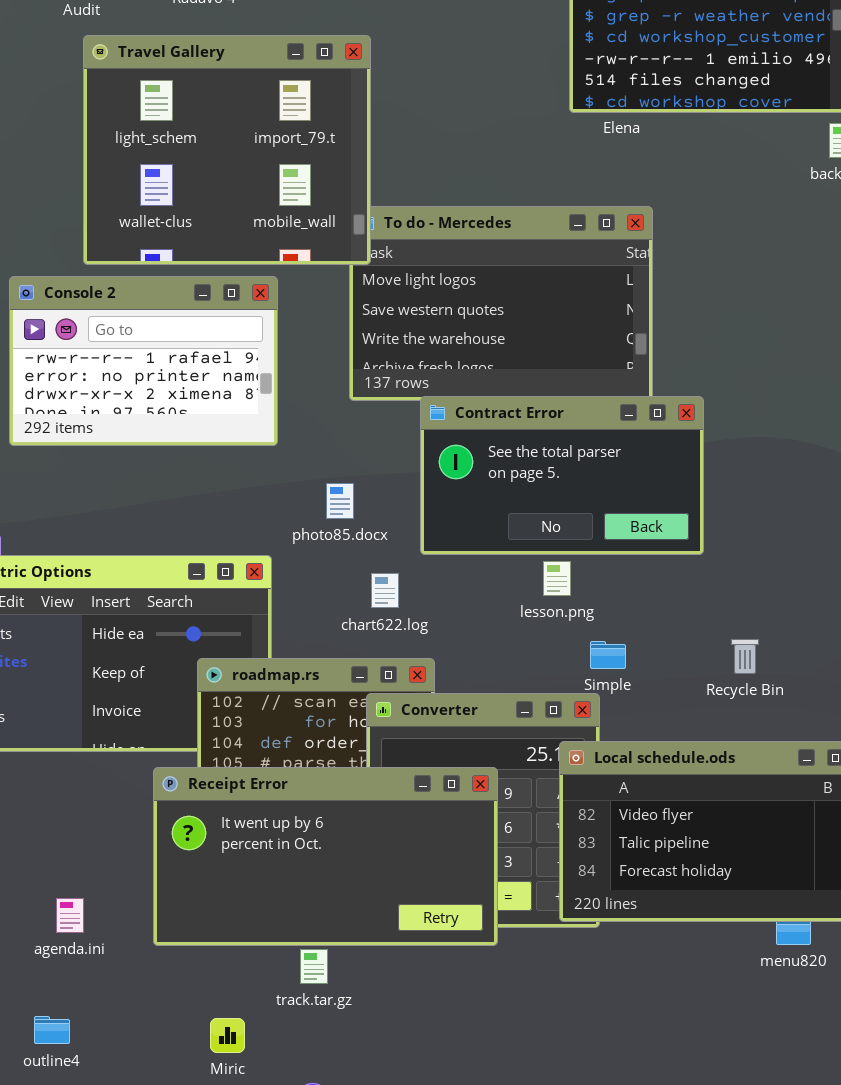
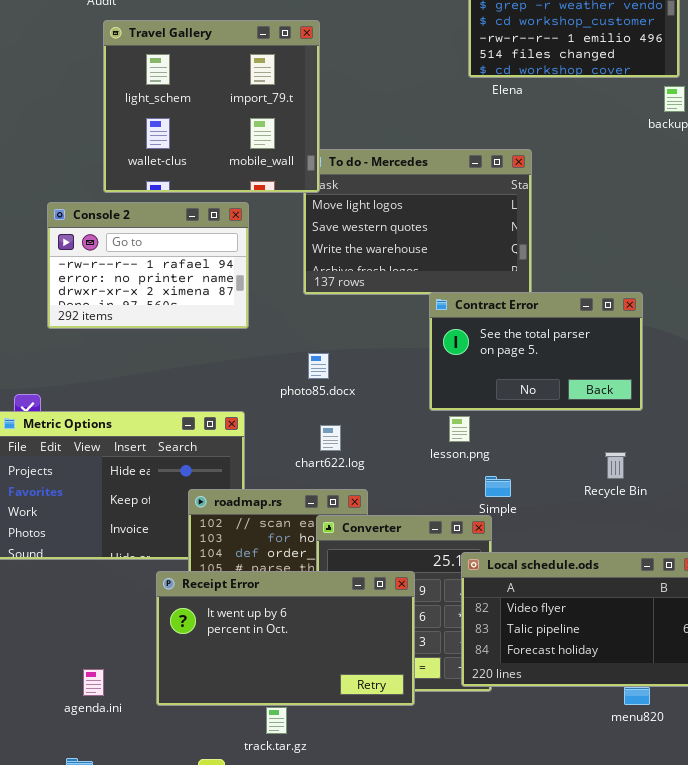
Contract Error: [420,396,704,555] -> [429,292,643,411], moved
photo85.docx: [326,483,354,519] -> [308,353,329,379], moved
Recycle Bin: [731,639,759,674] -> [605,452,626,479], moved

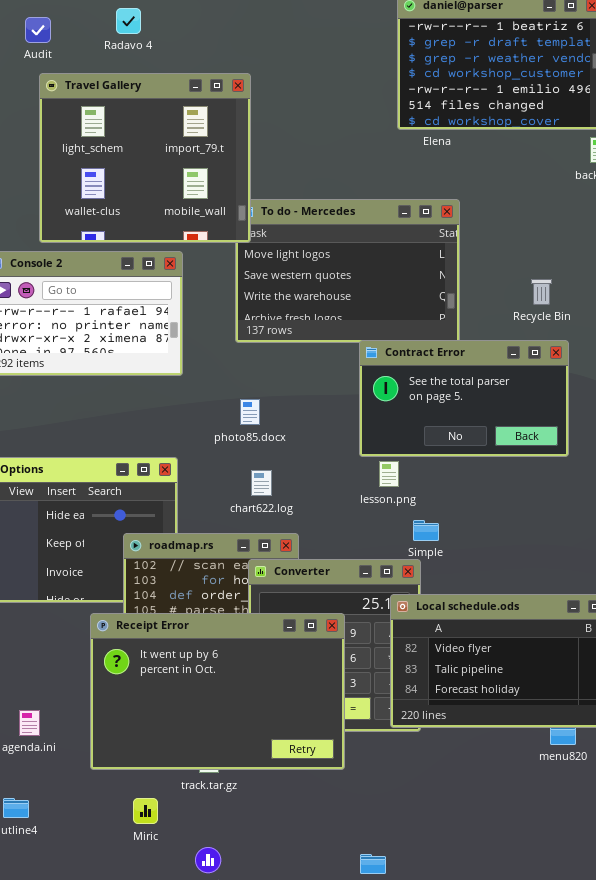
Recycle Bin: [605,452,626,479] -> [531,279,552,305], moved
Receipt Error: [156,571,415,706] -> [90,613,345,770], resized

